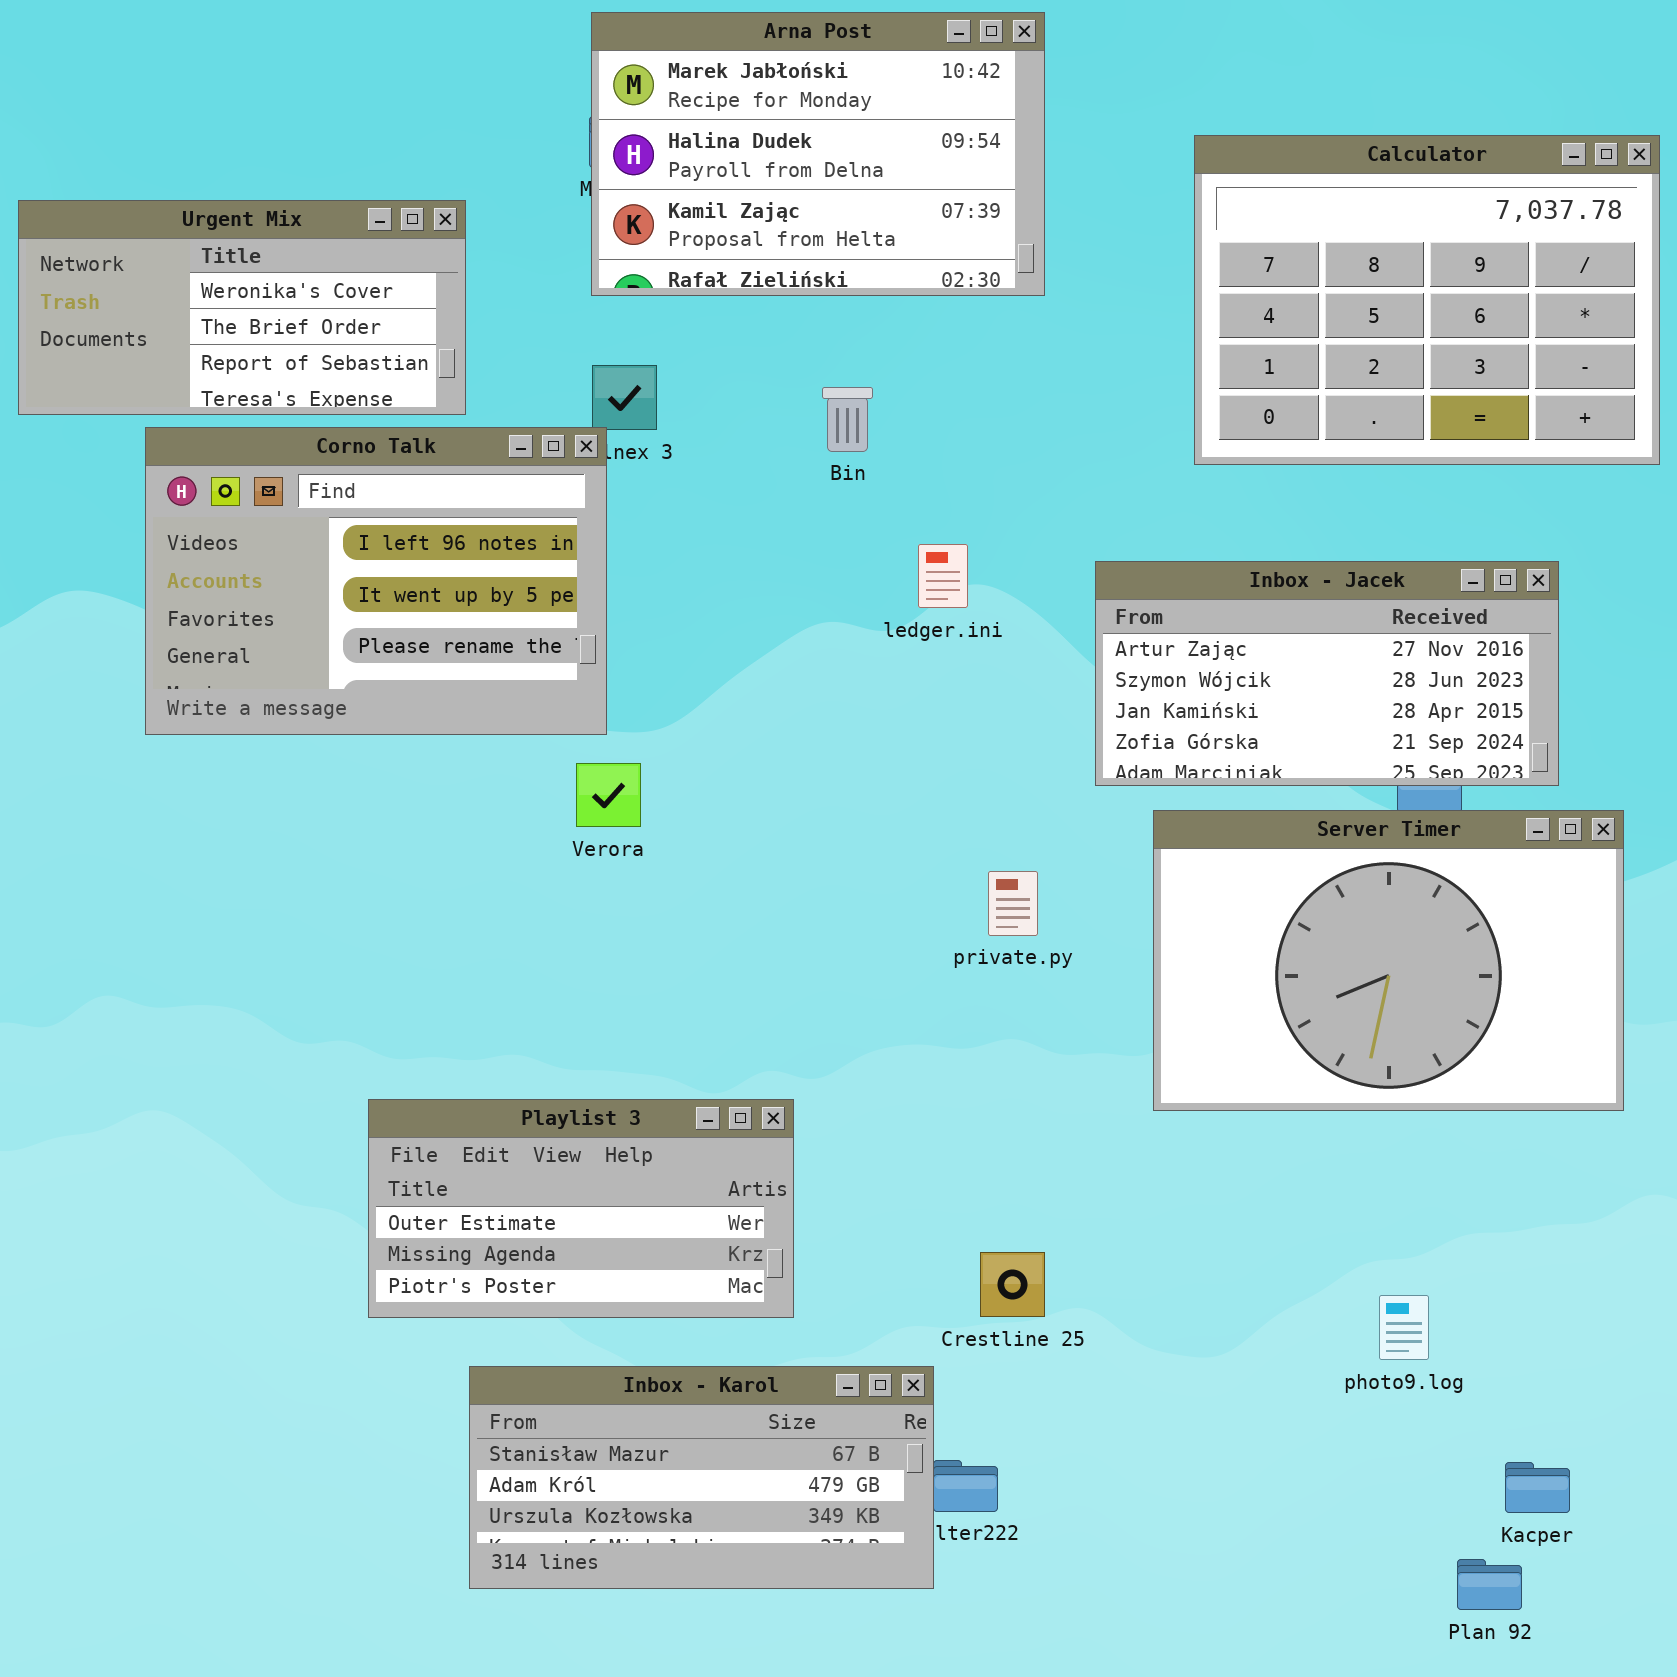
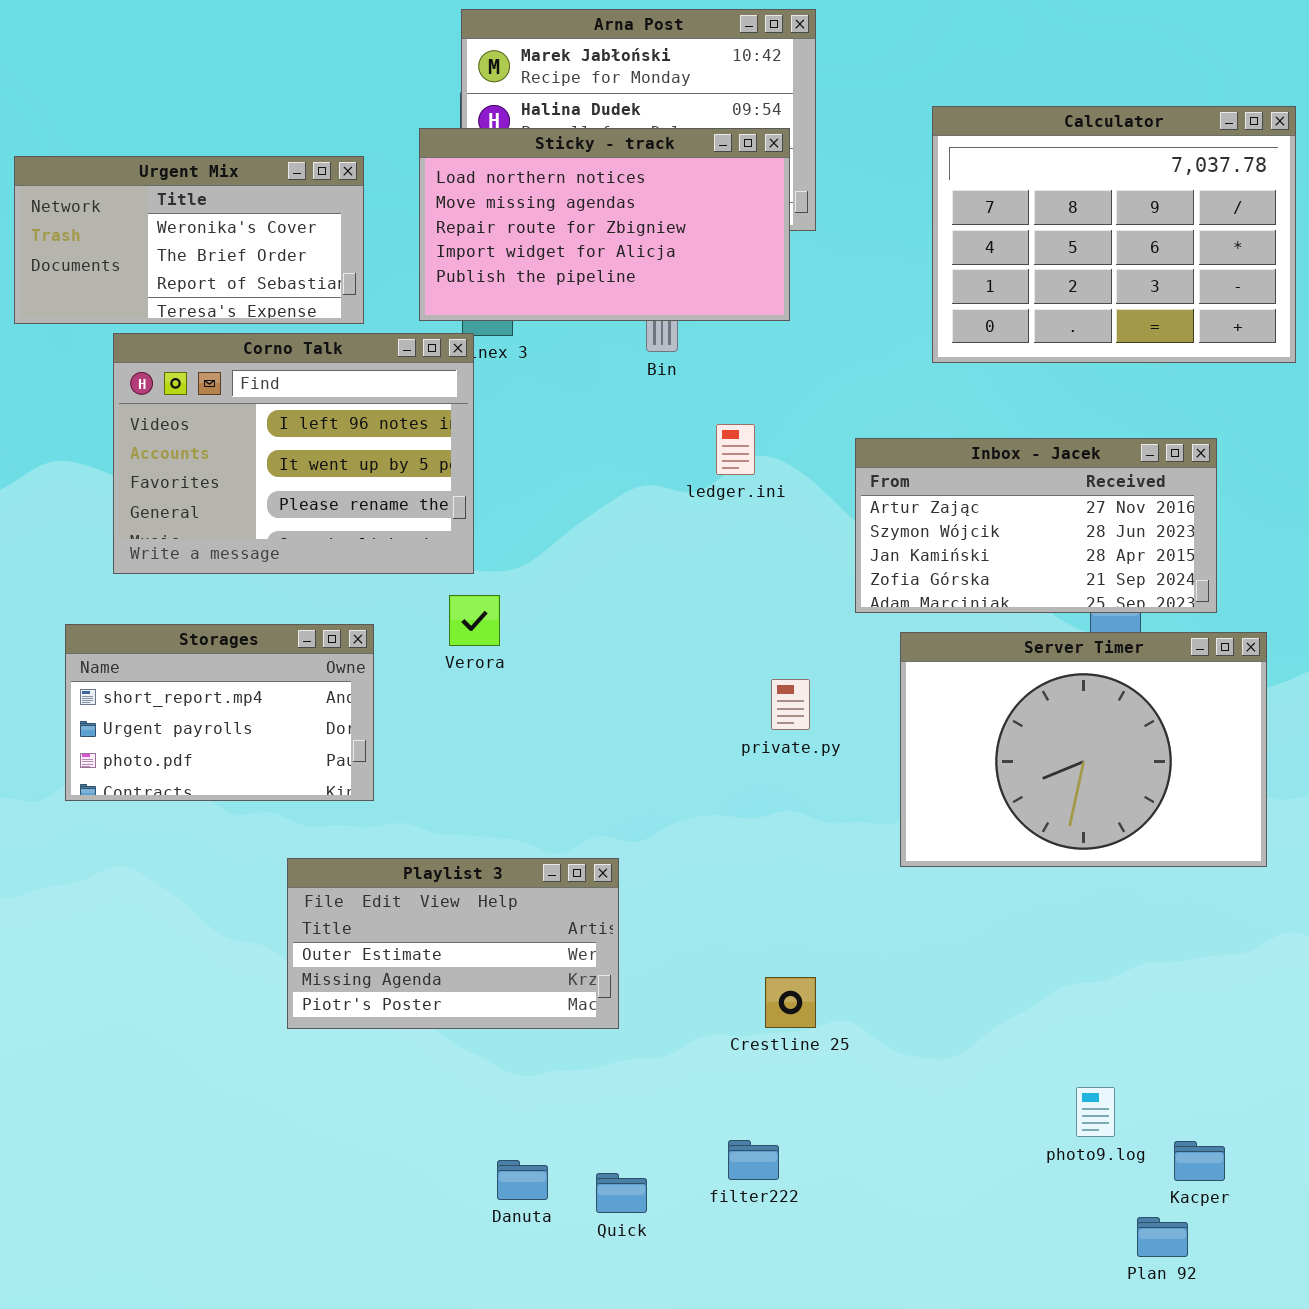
Sticky - track: none -> [419,128,790,321], opened
Storages: none -> [65,624,374,801], opened
photo9.log: [1379,1295,1429,1360] -> [1076,1087,1115,1137], moved
Inbox - Karol: [469,1366,934,1589] -> none, closed

